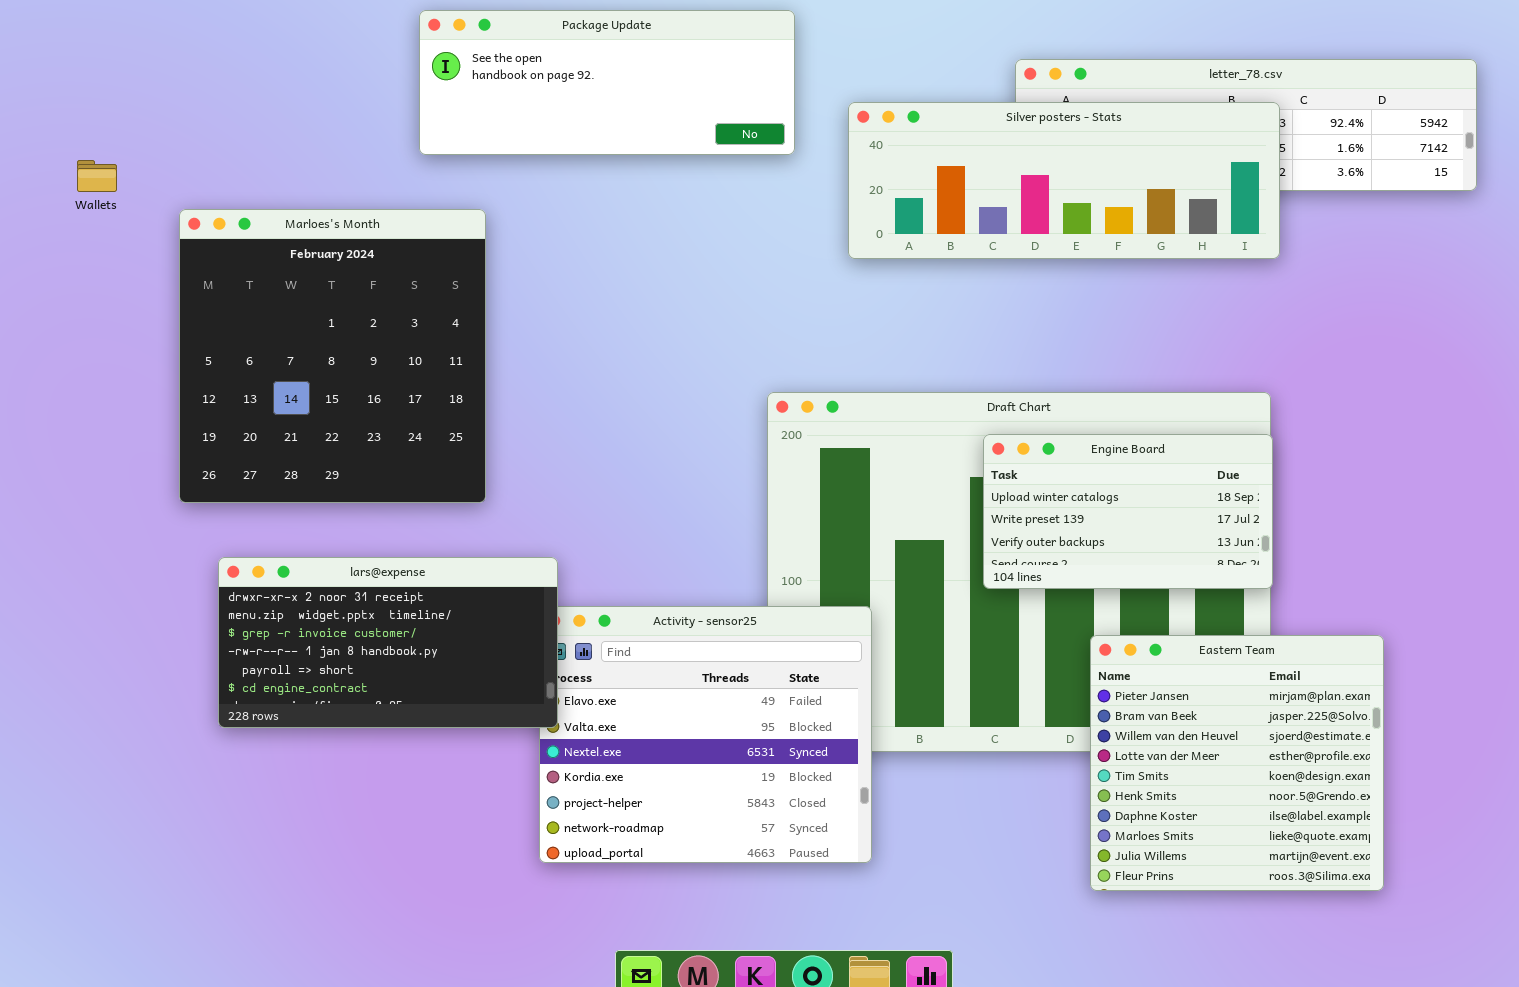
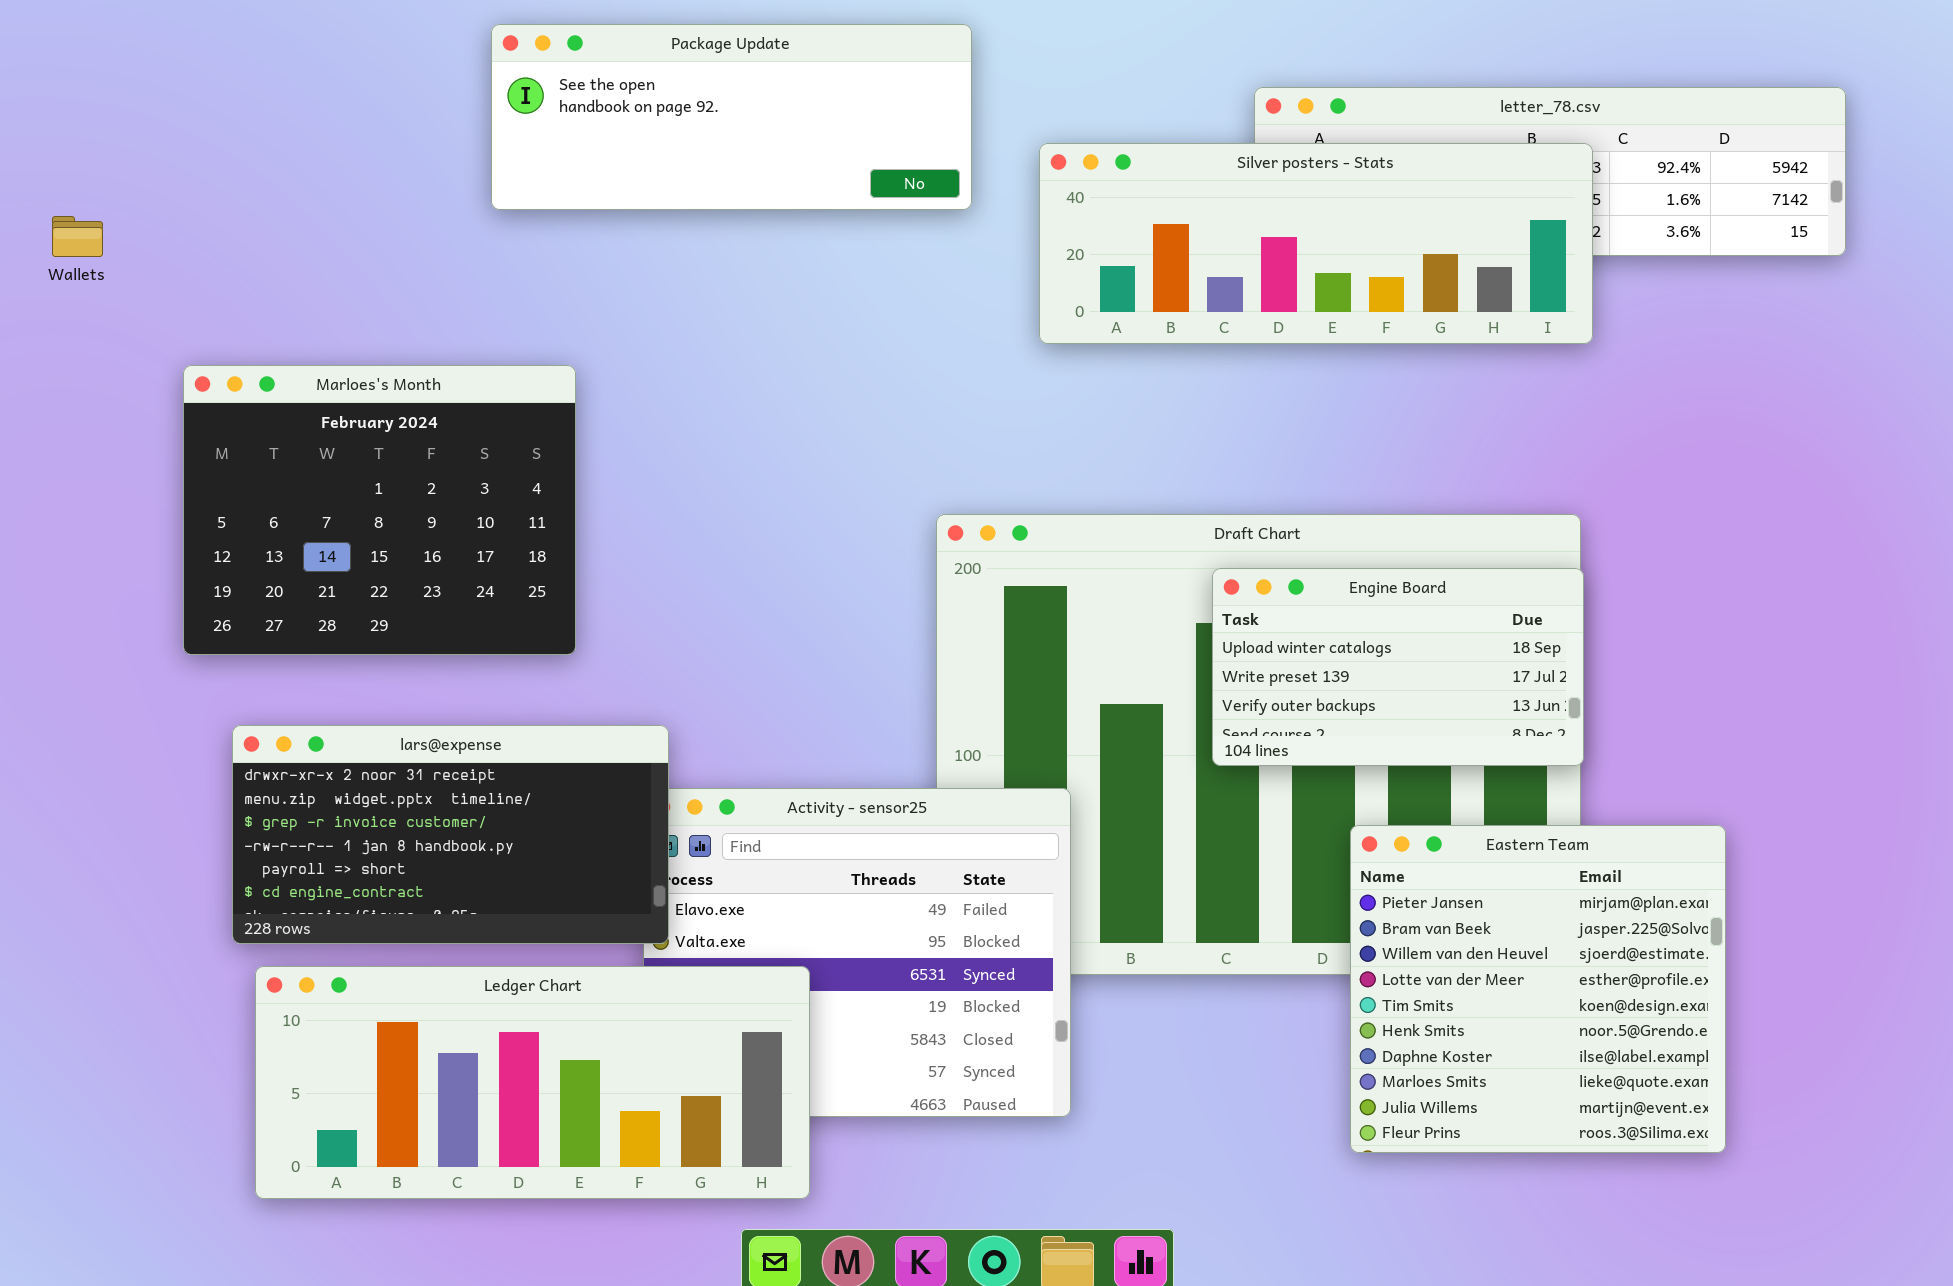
Marloes's Month: [179,209,486,503] -> [183,365,576,655], resized
Ledger Chart: none -> [255,966,810,1199], opened

